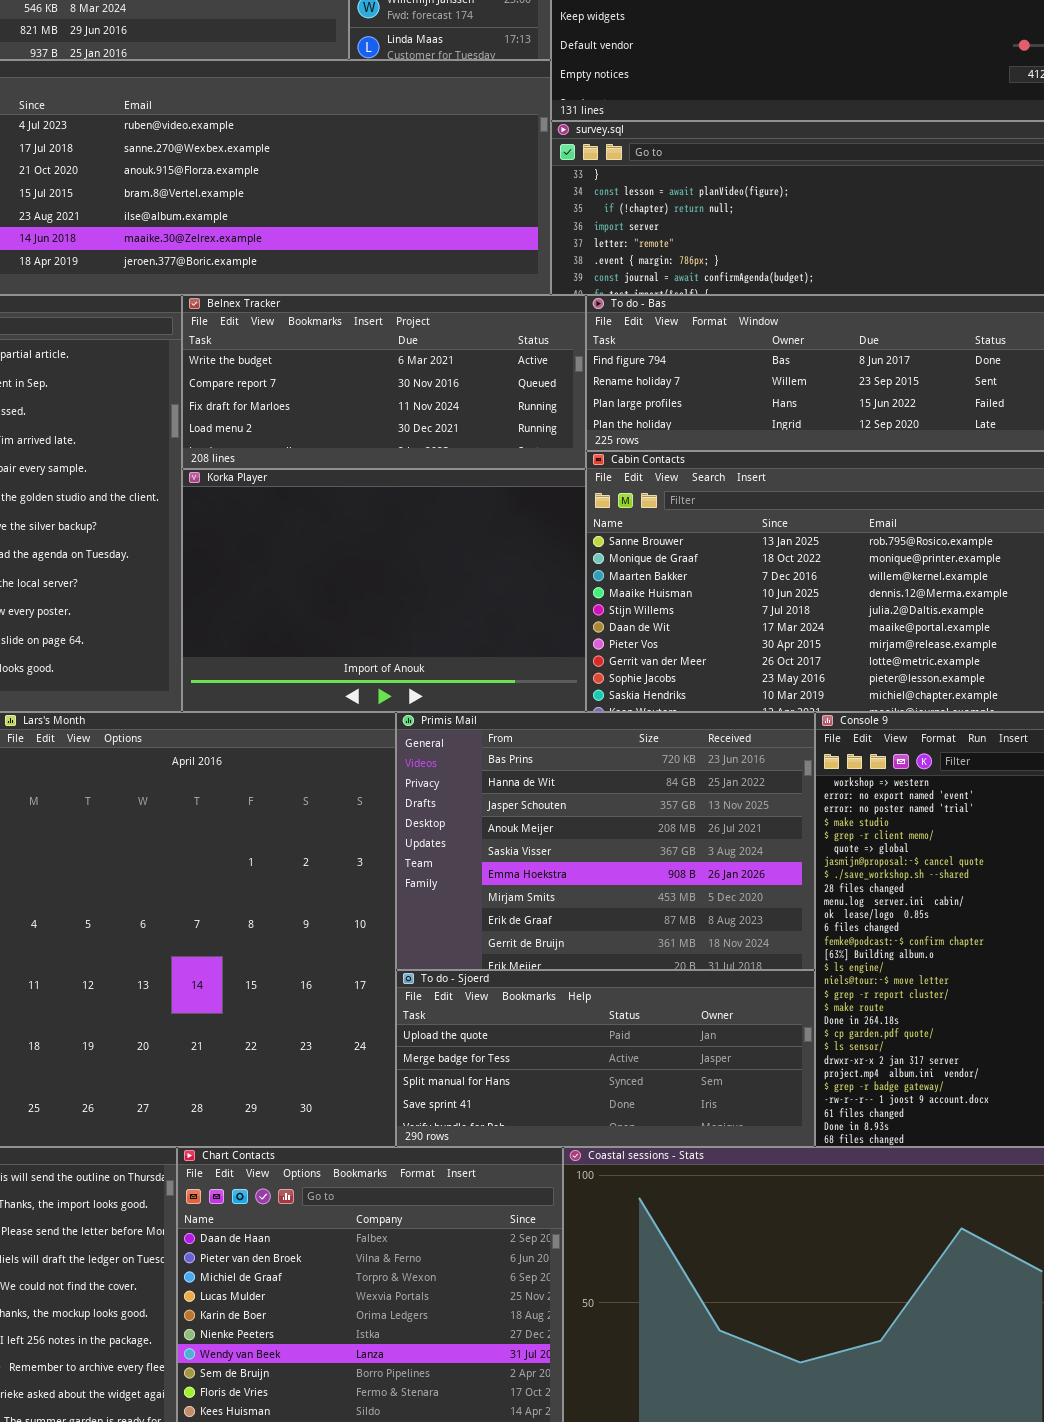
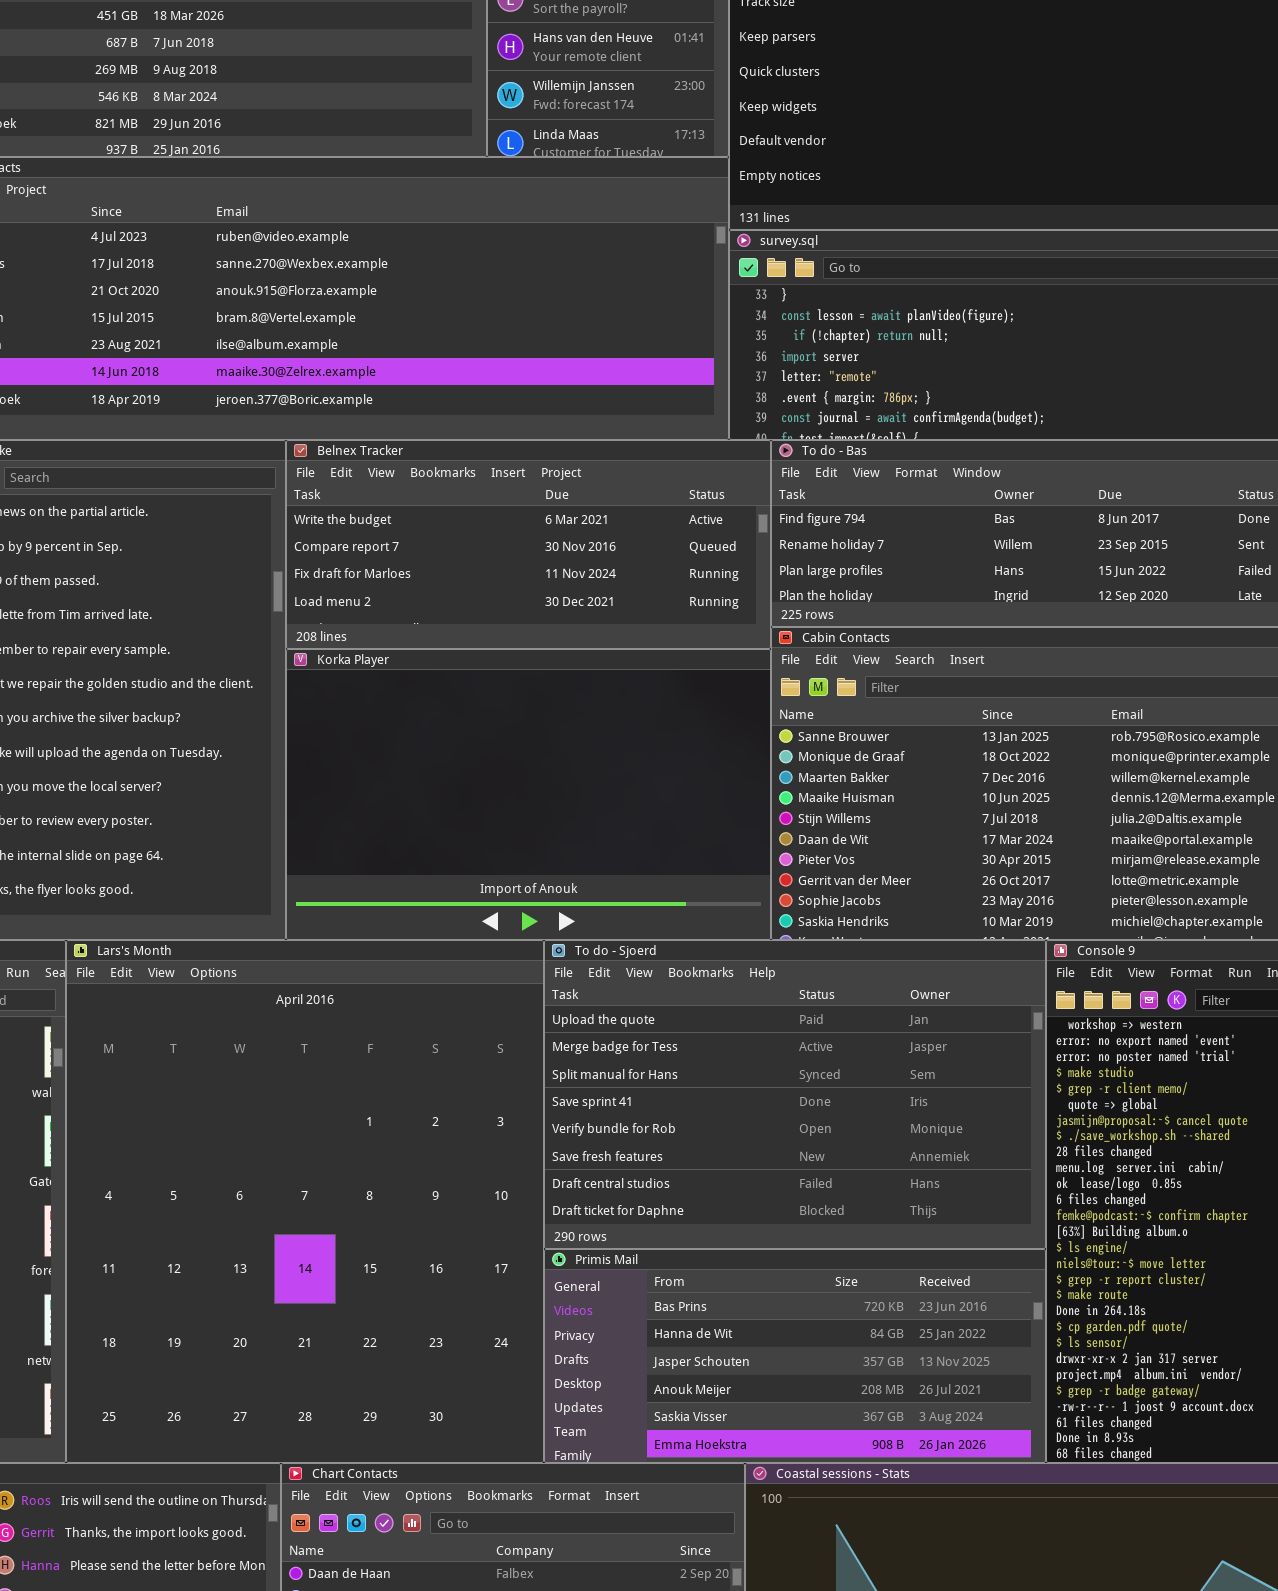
Primis Mail: [396,712,815,970] -> [544,1249,1046,1463], moved, resized
To do - Sjoerd: [396,970,815,1147] -> [544,940,1046,1249], moved, resized

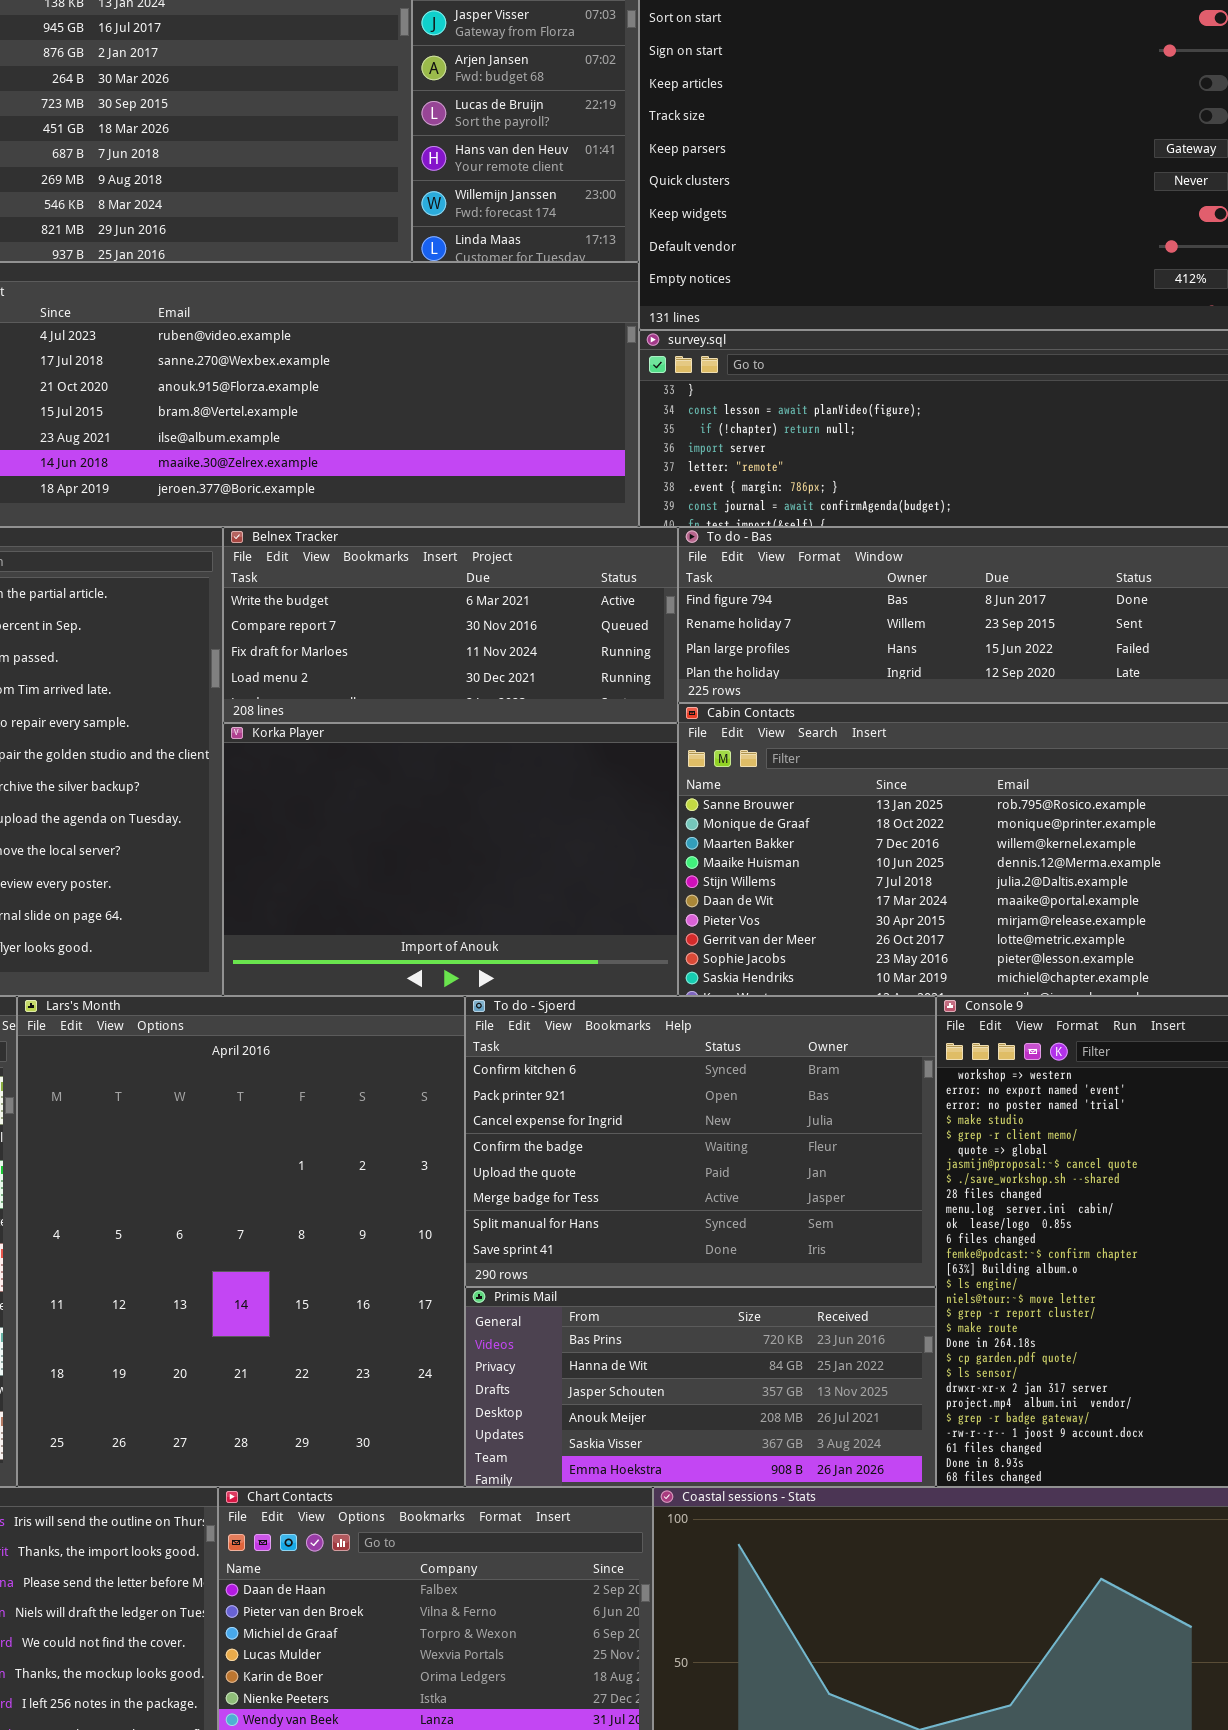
To do - Sjoerd: [544,940,1046,1249] -> [465,996,936,1287], scrolled up 4 rows

